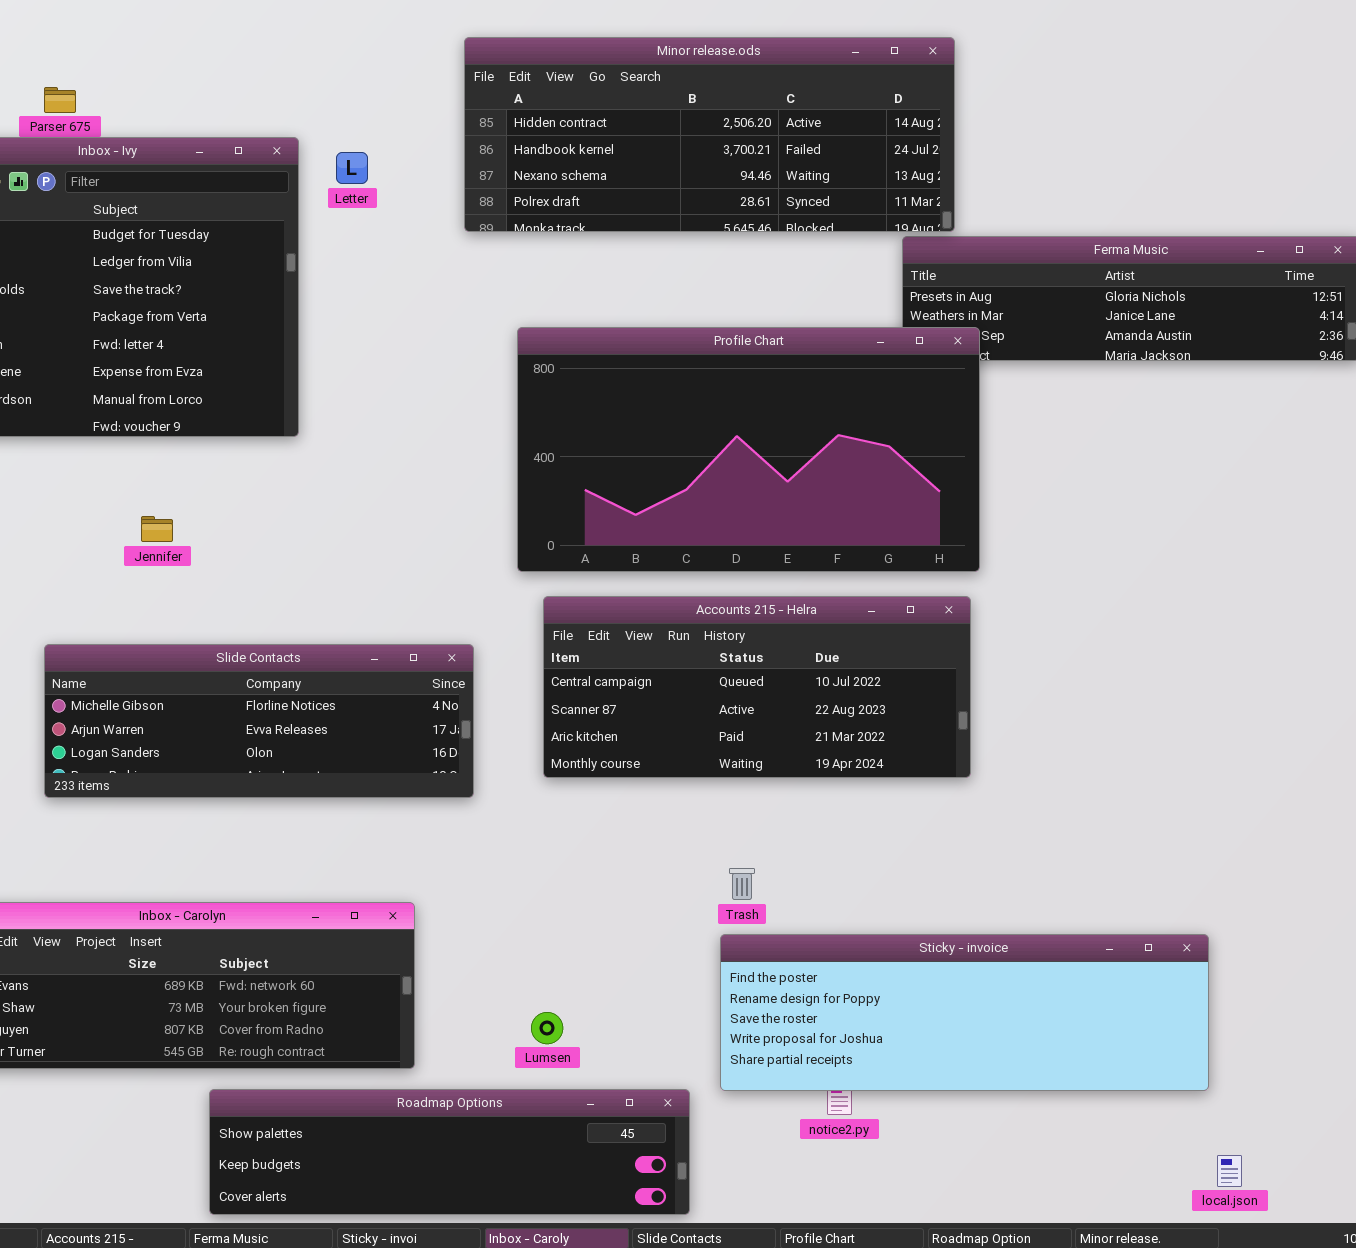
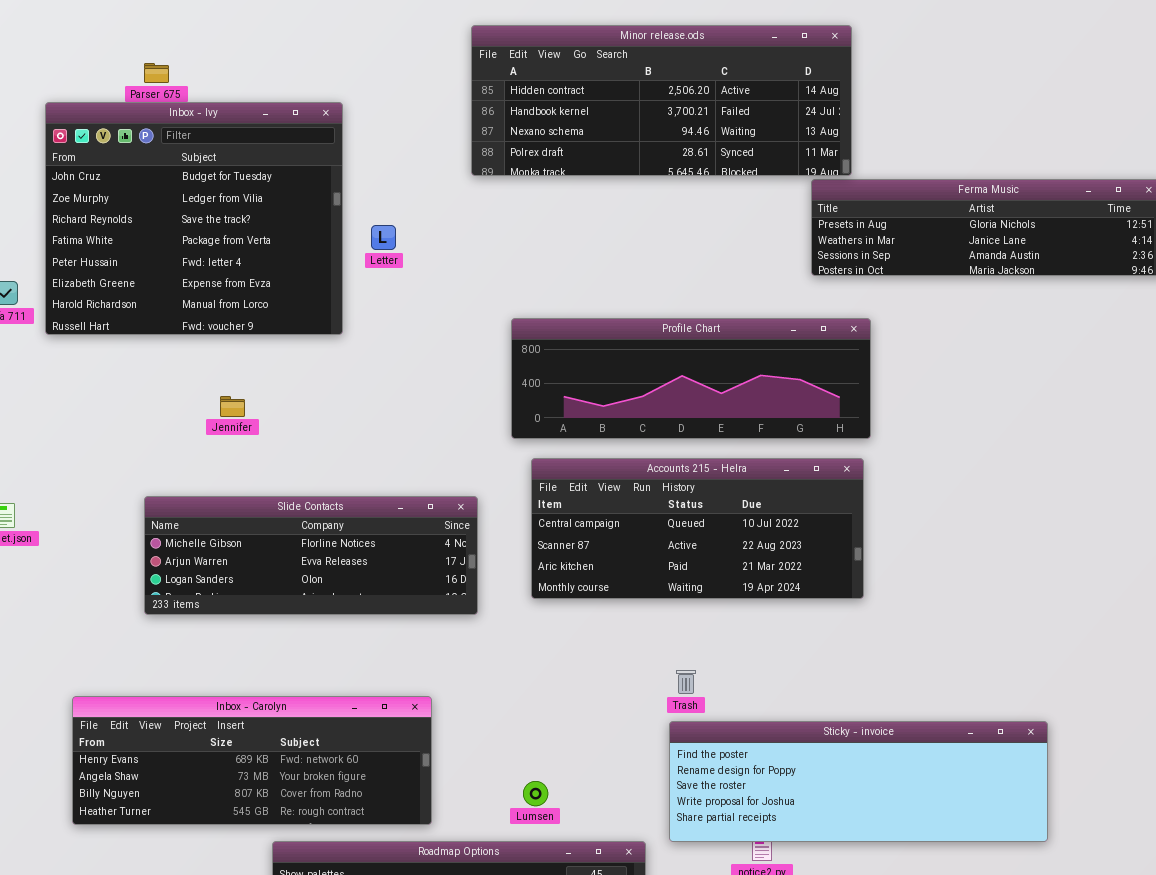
Letter: [336,152,368,184] -> [371,225,396,250], moved
Profile Chart: [517,327,980,572] -> [511,318,871,439], resized

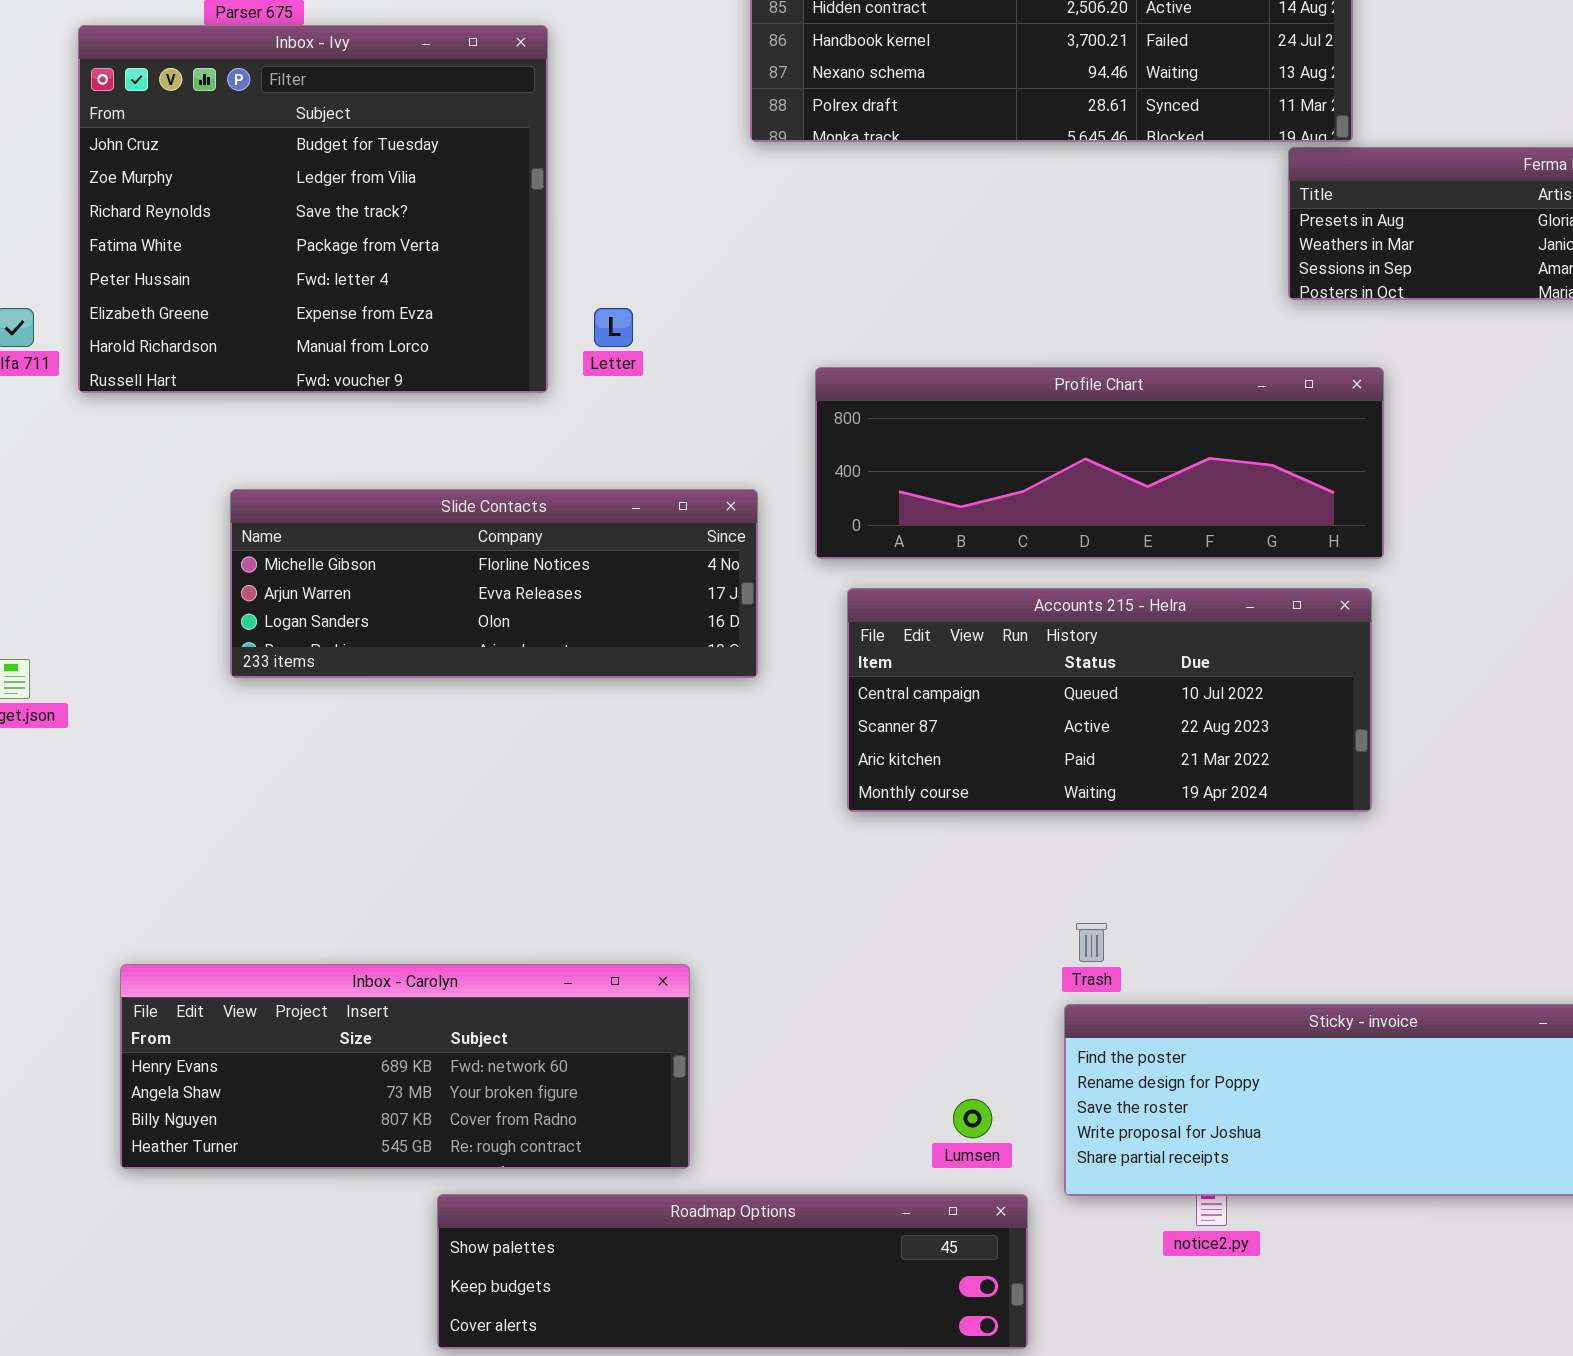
Letter: [371,225,396,250] -> [594,308,633,347], moved
Slide Contacts: [144,496,478,615] -> [230,489,758,678], moved
Lumsen: [523,781,548,806] -> [953,1099,992,1138], moved

